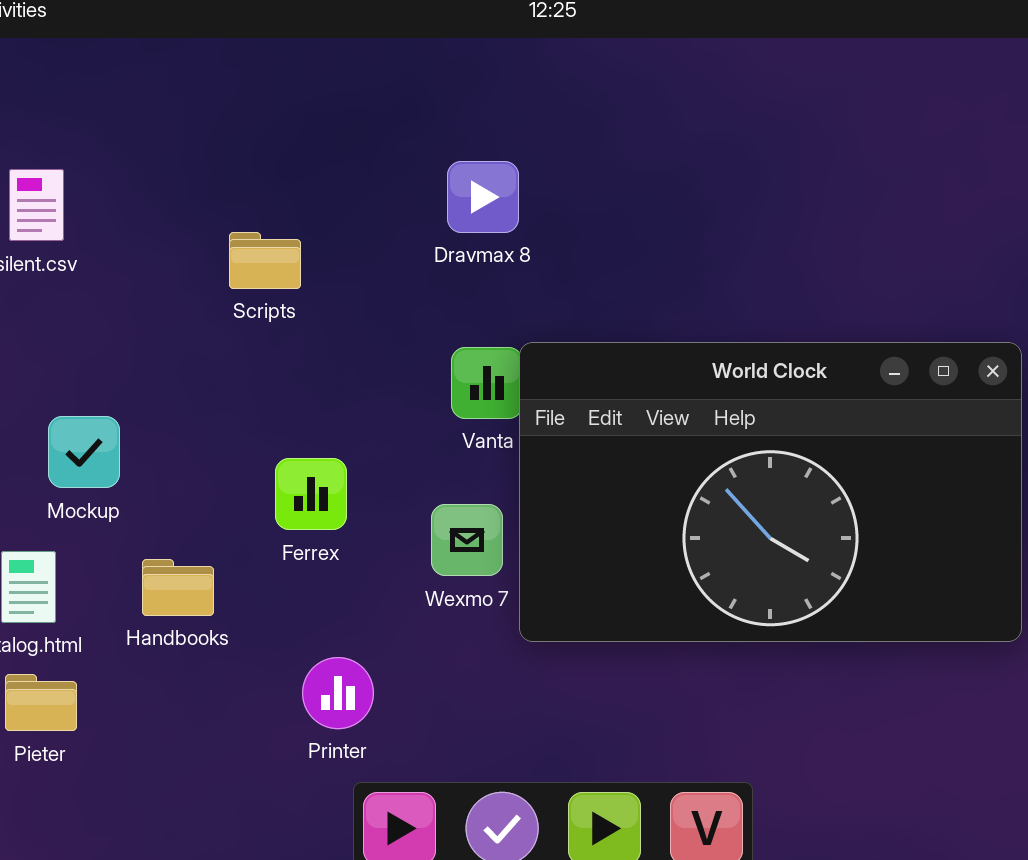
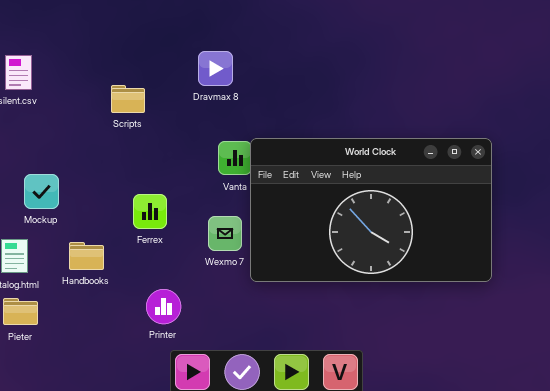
Dravmax 8: [447,161,519,233] -> [198,51,233,86], moved

